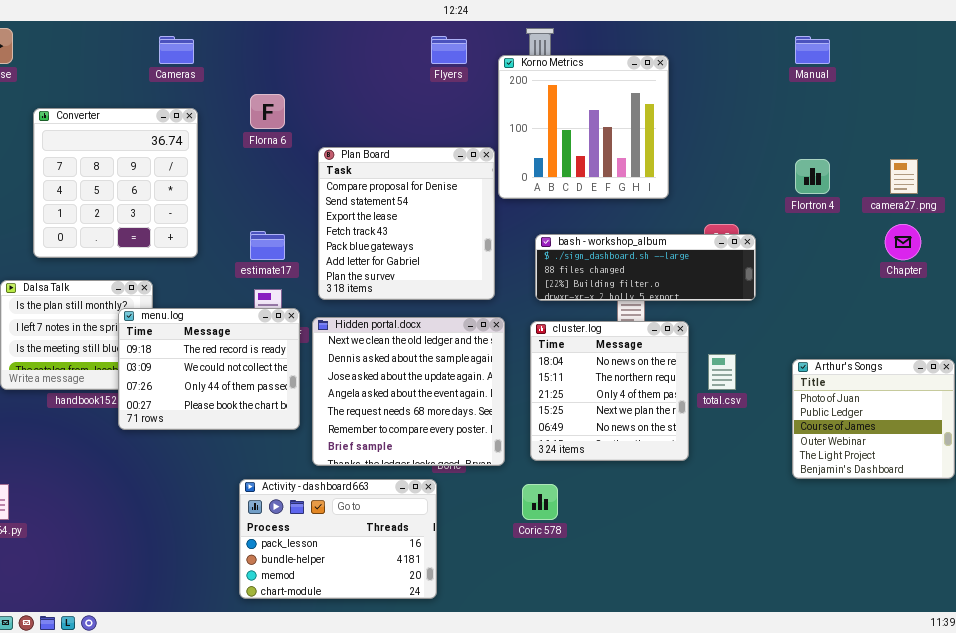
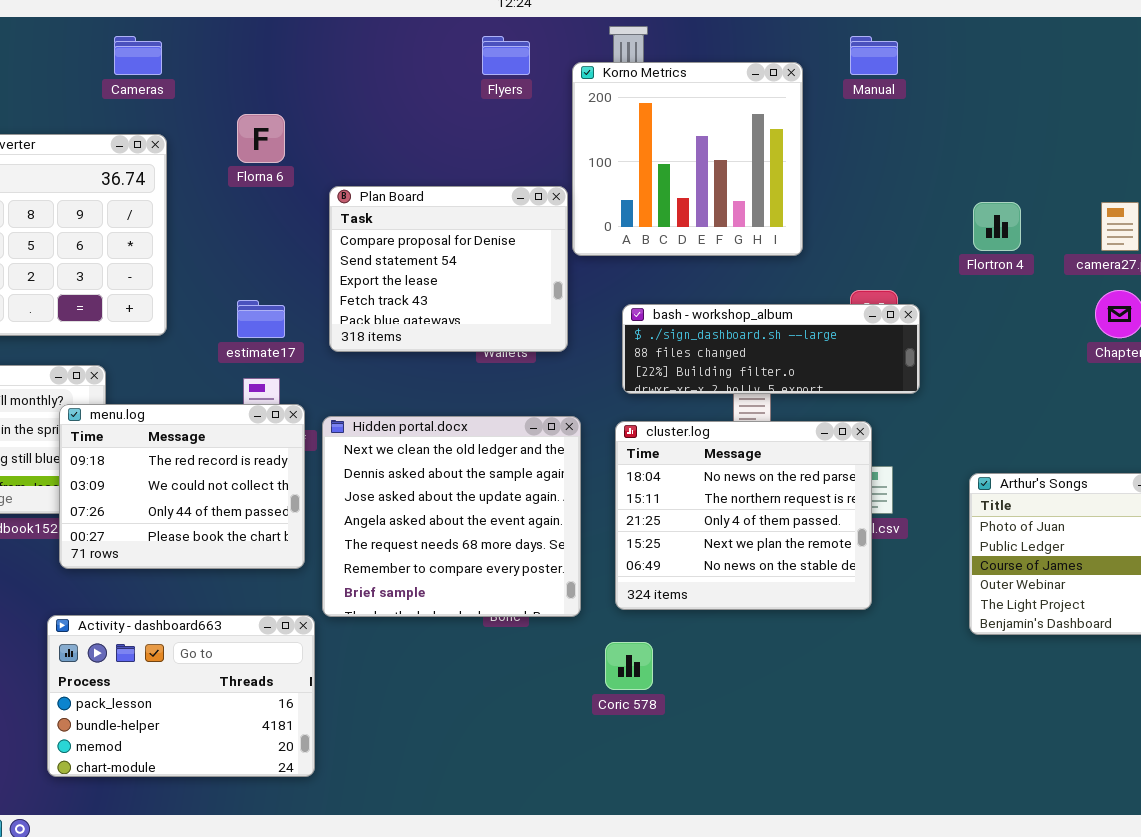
Manual: [795,36,830,64] -> [850,36,898,75], moved
Plan Board: [318,147,495,300] -> [329,186,568,352], resized
cluster.log: [530,321,689,461] -> [615,421,872,610], resized
Activity - dashboard663: [239,479,437,599] -> [47,615,315,777], moved

